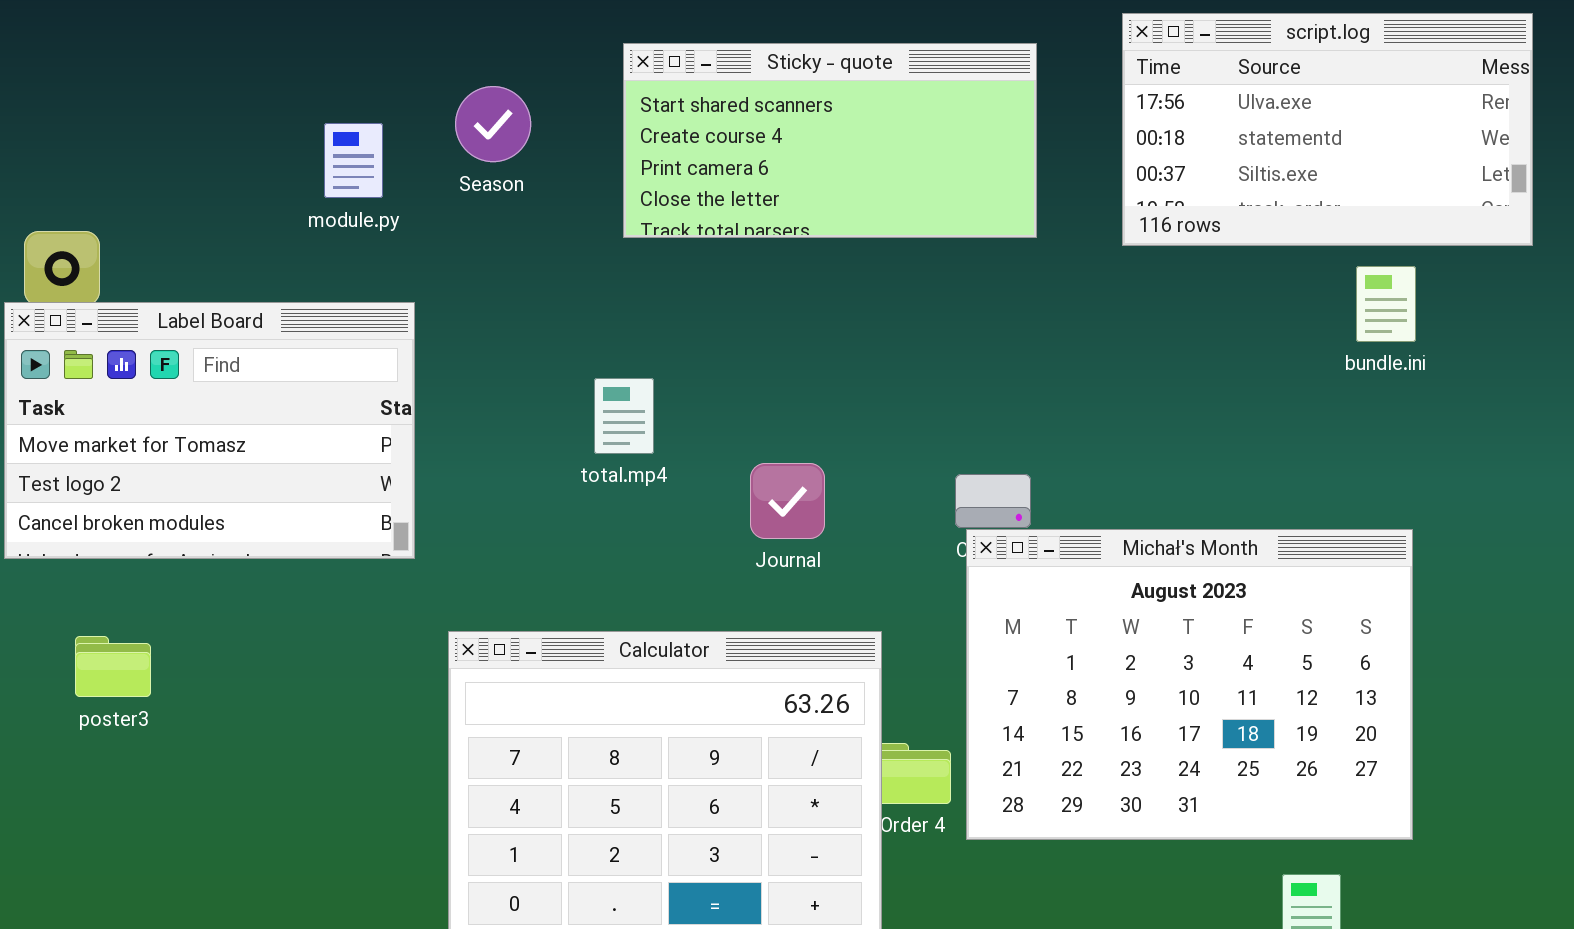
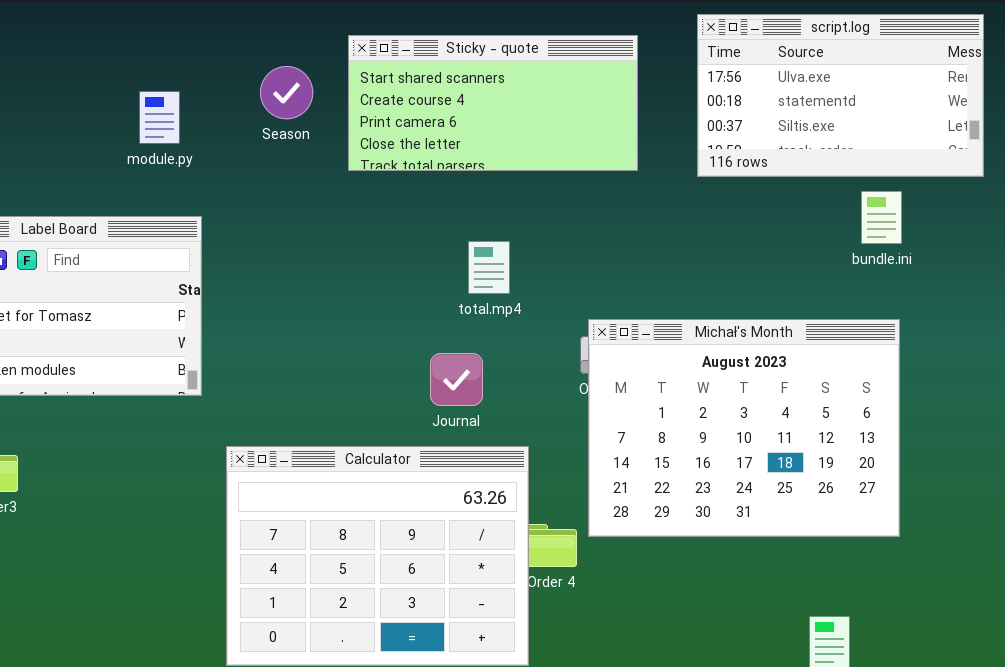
Season: [455,86,531,162] -> [260,66,313,119], moved
total.mp4: [594,378,654,454] -> [468,241,510,294], moved
Journal: [750,463,825,539] -> [430,353,483,406], moved
Michał's Month: [966,529,1413,840] -> [588,319,900,537], moved

